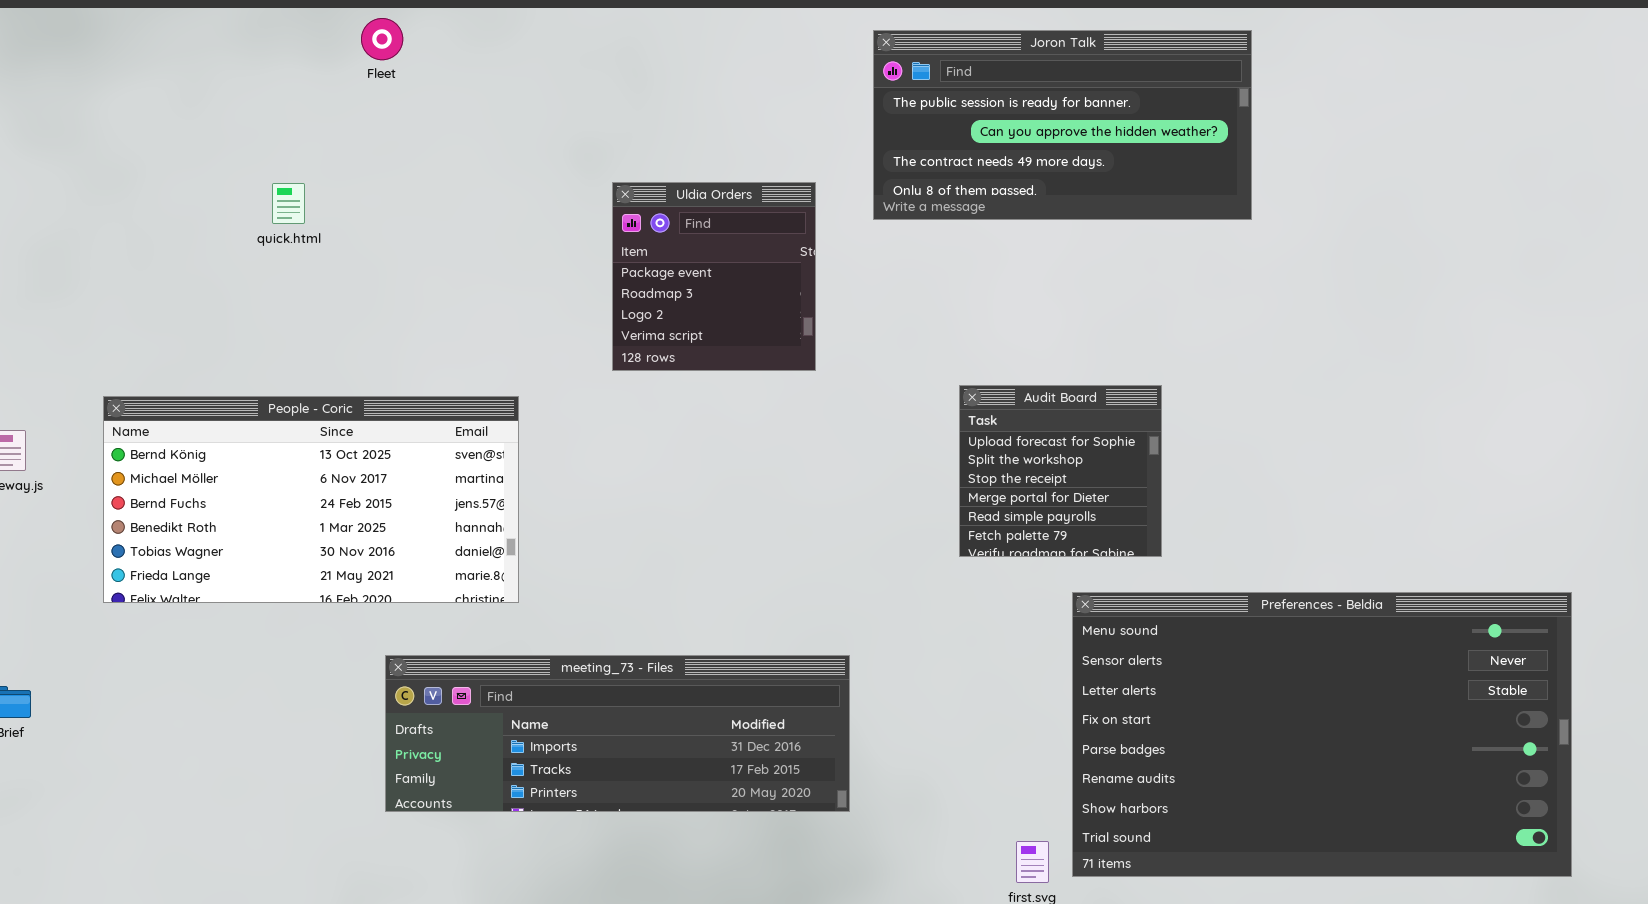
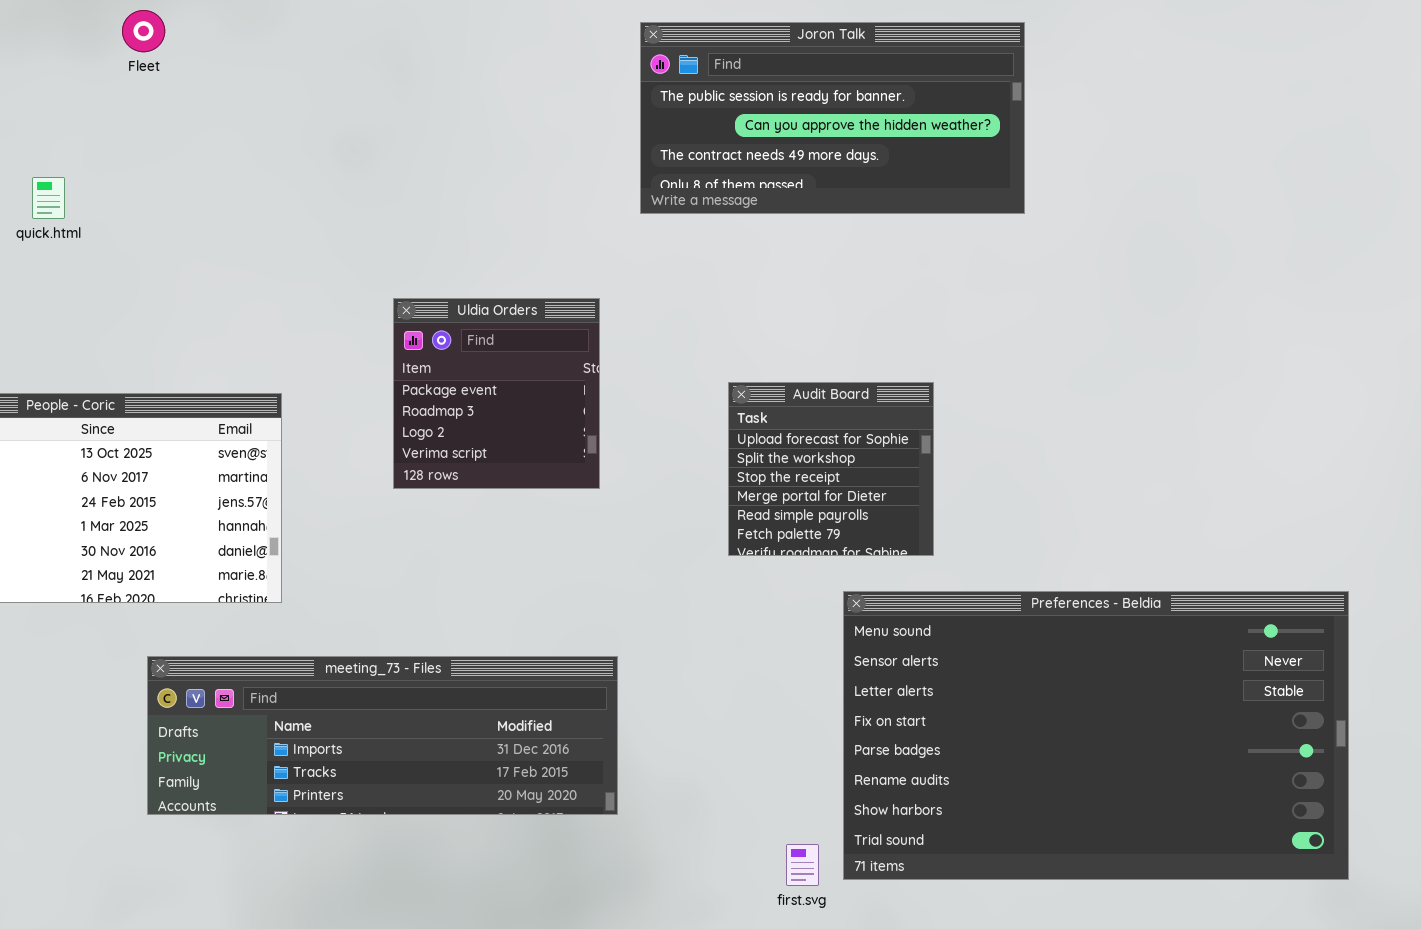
Uldia Orders: [612,182,816,371] -> [393,298,600,489], moved

